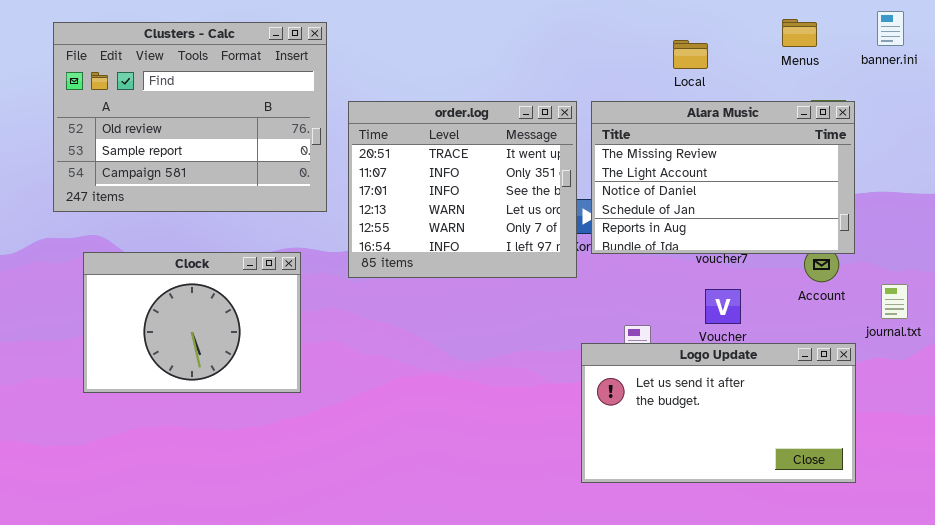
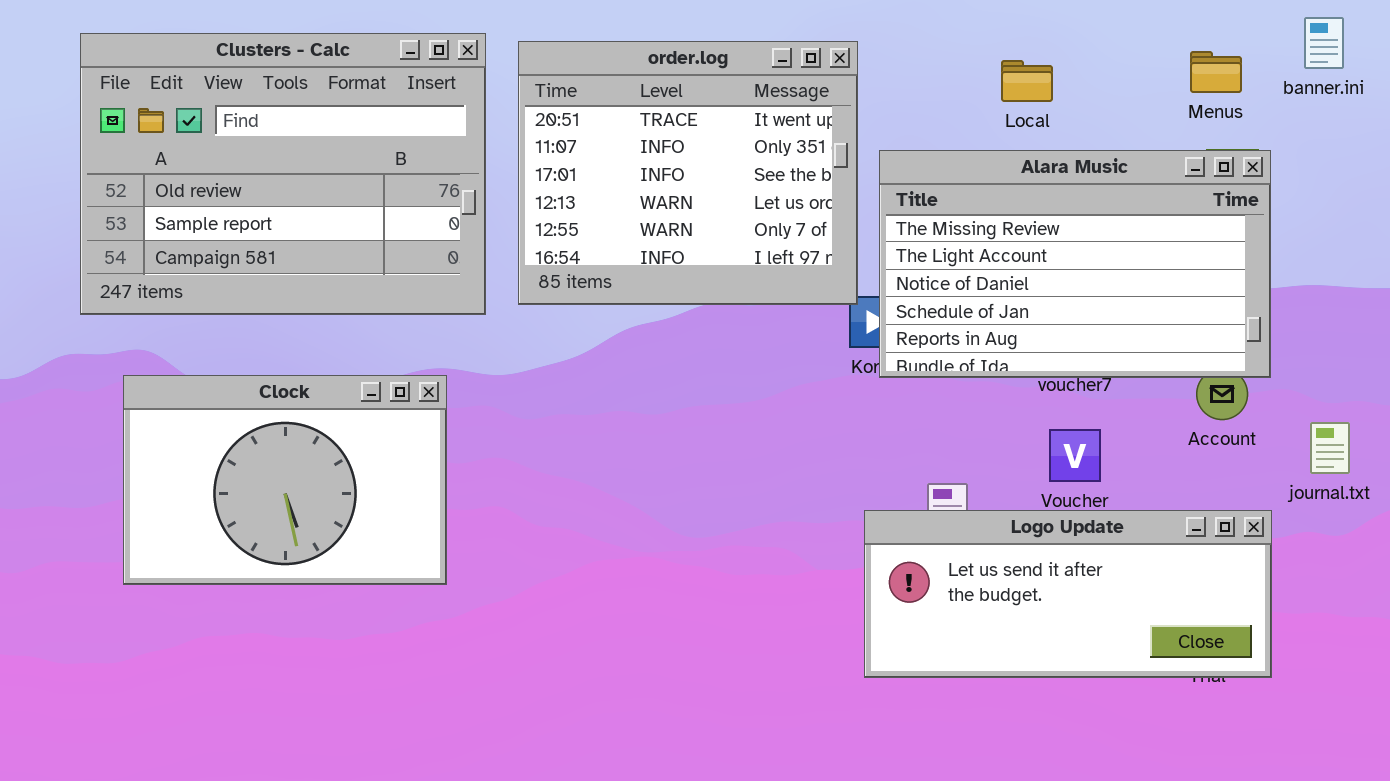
Menus: [782,19,817,47] -> [1190,51,1242,93], moved
order.log: [348,101,577,278] -> [518,41,858,305], moved
Logo Update: [581,343,856,483] -> [864,510,1272,678], resized

